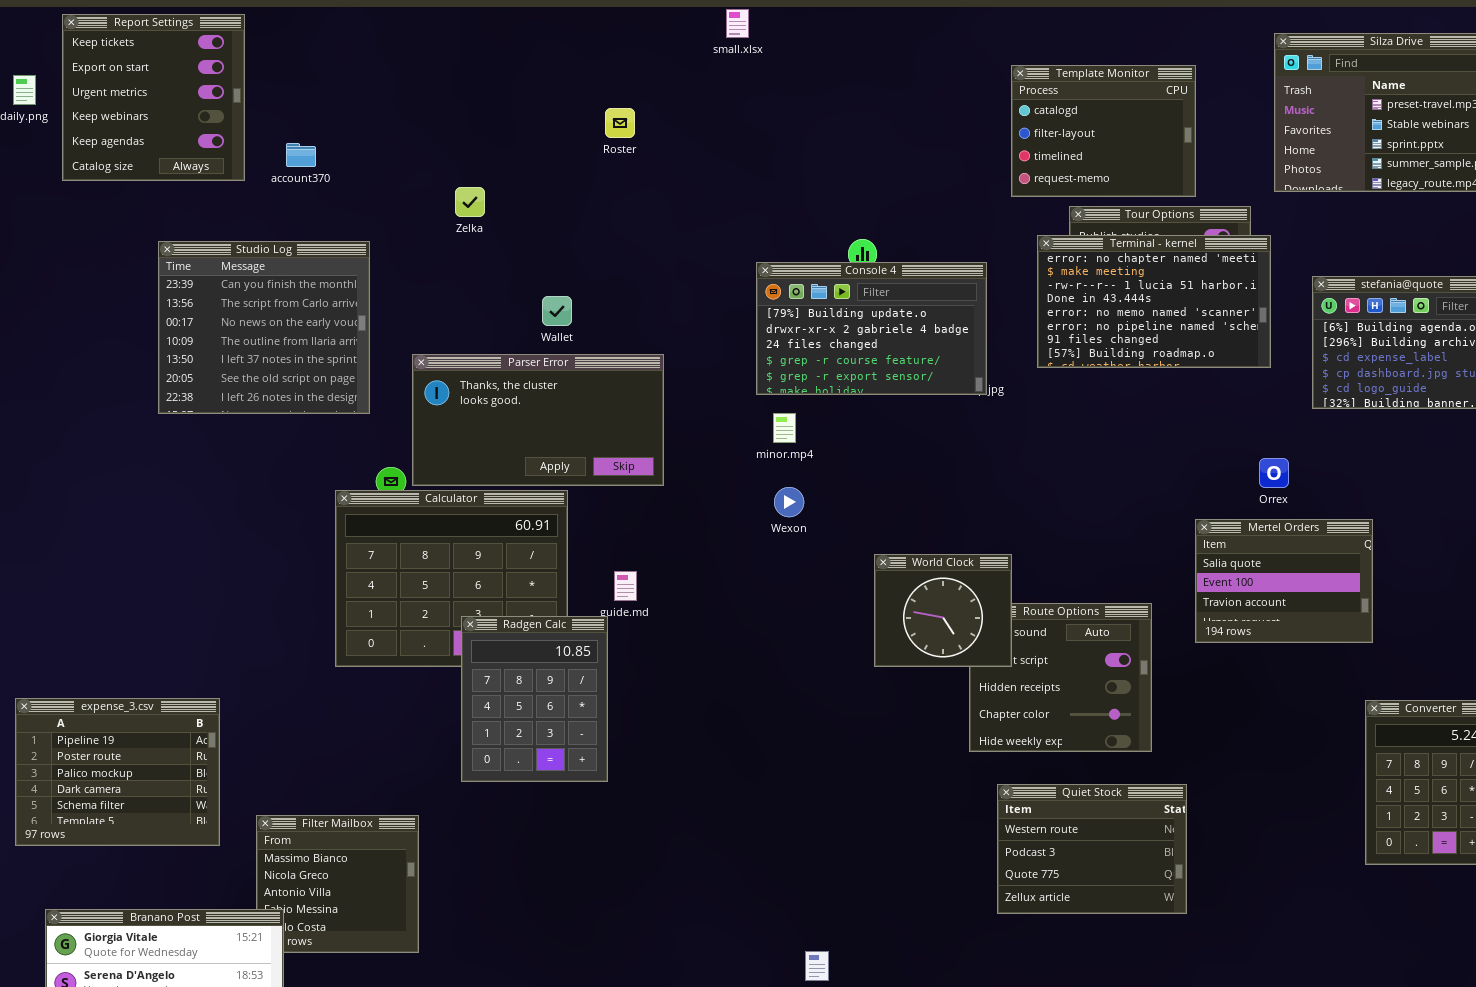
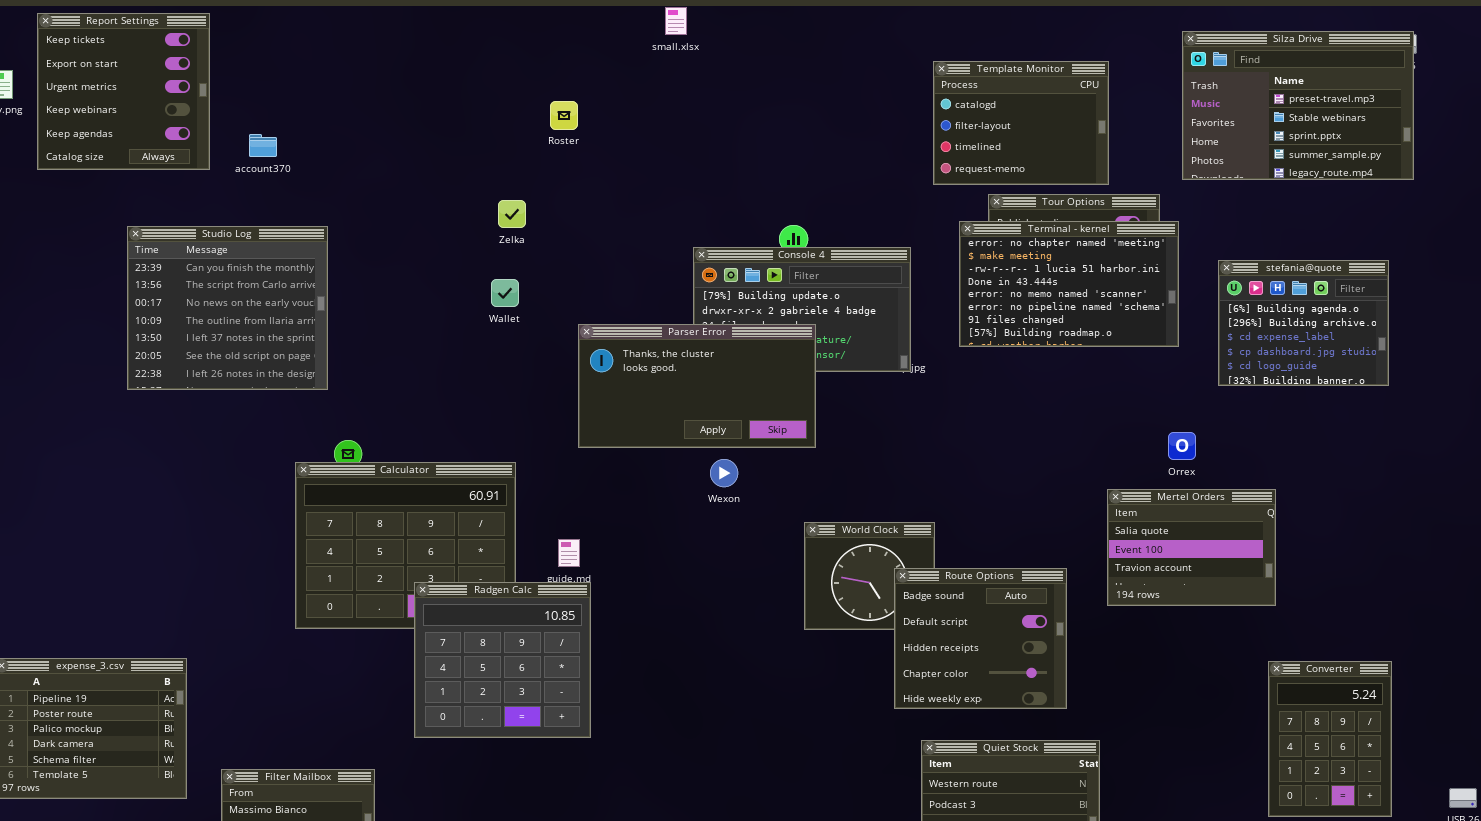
Zelka: [455,187,485,217] -> [498,200,526,228], moved
Parser Error: [412,354,664,486] -> [578,324,816,448], moved
Route Options: [969,603,1152,752] -> [894,568,1067,709], raised
Radgen Calc: [461,616,608,782] -> [414,582,591,738], resized

